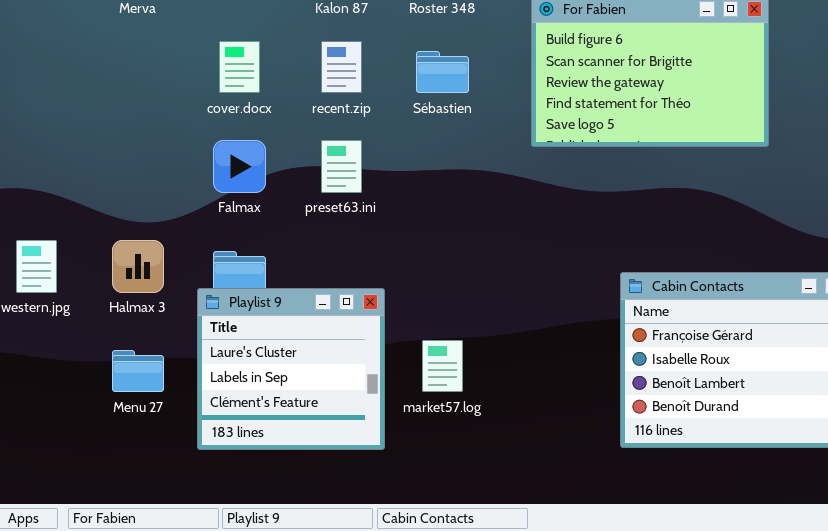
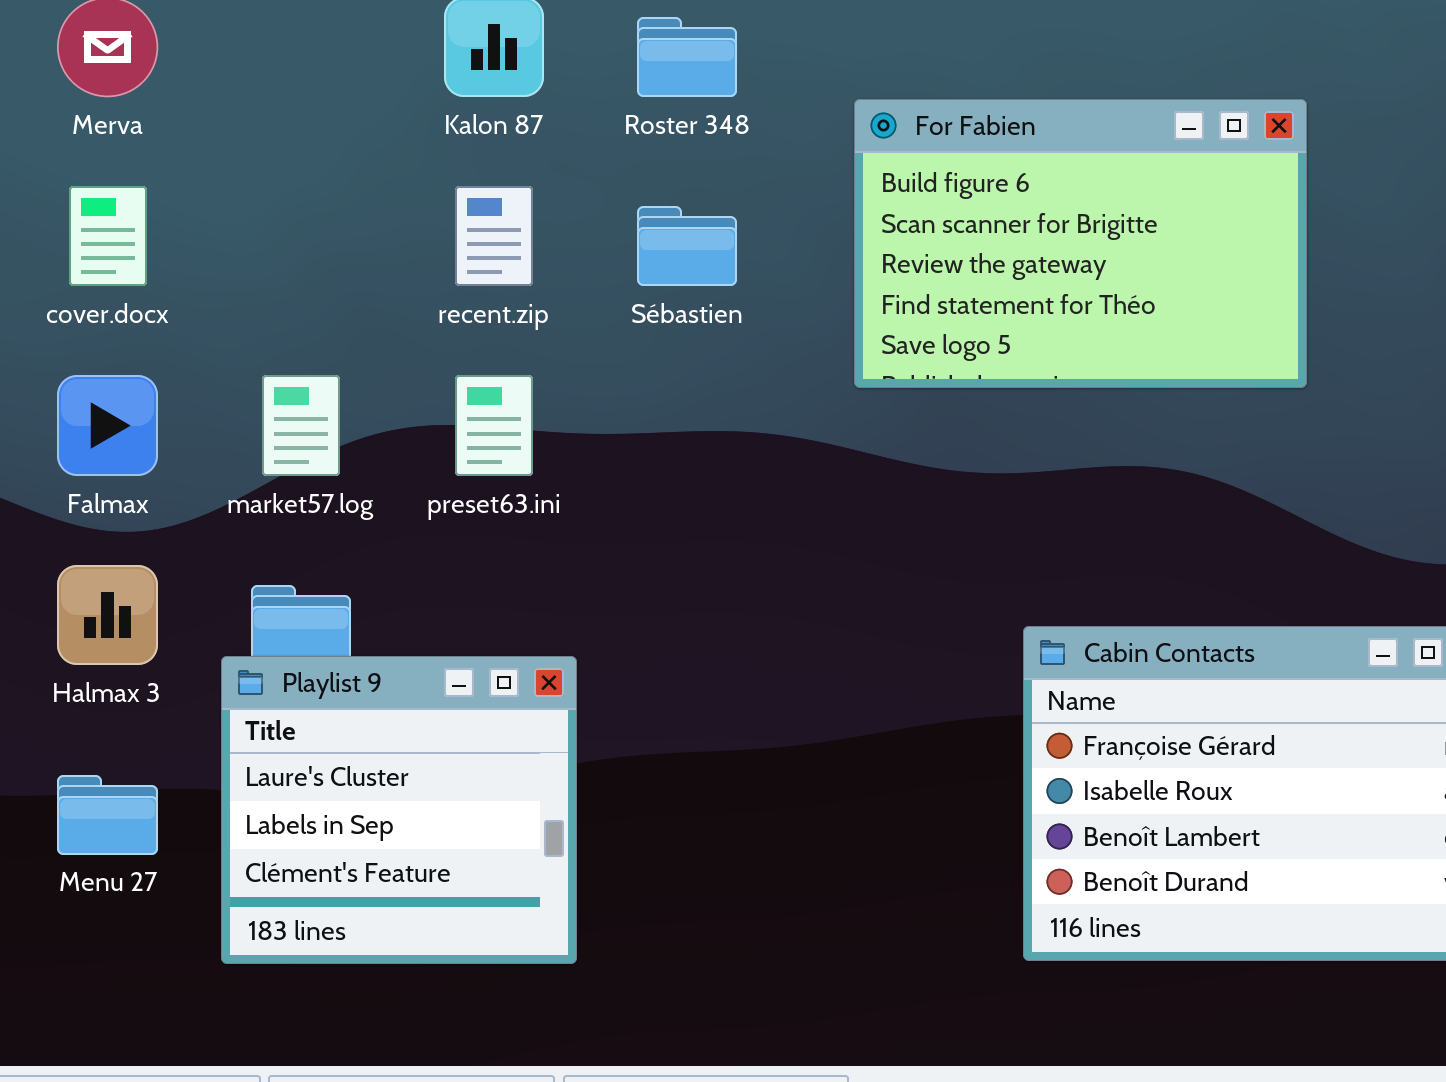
cover.docx: [219,41,260,93] -> [69,186,147,286], moved
Falmax: [213,140,266,193] -> [57,375,158,476], moved
market57.log: [422,340,463,392] -> [262,375,340,476], moved

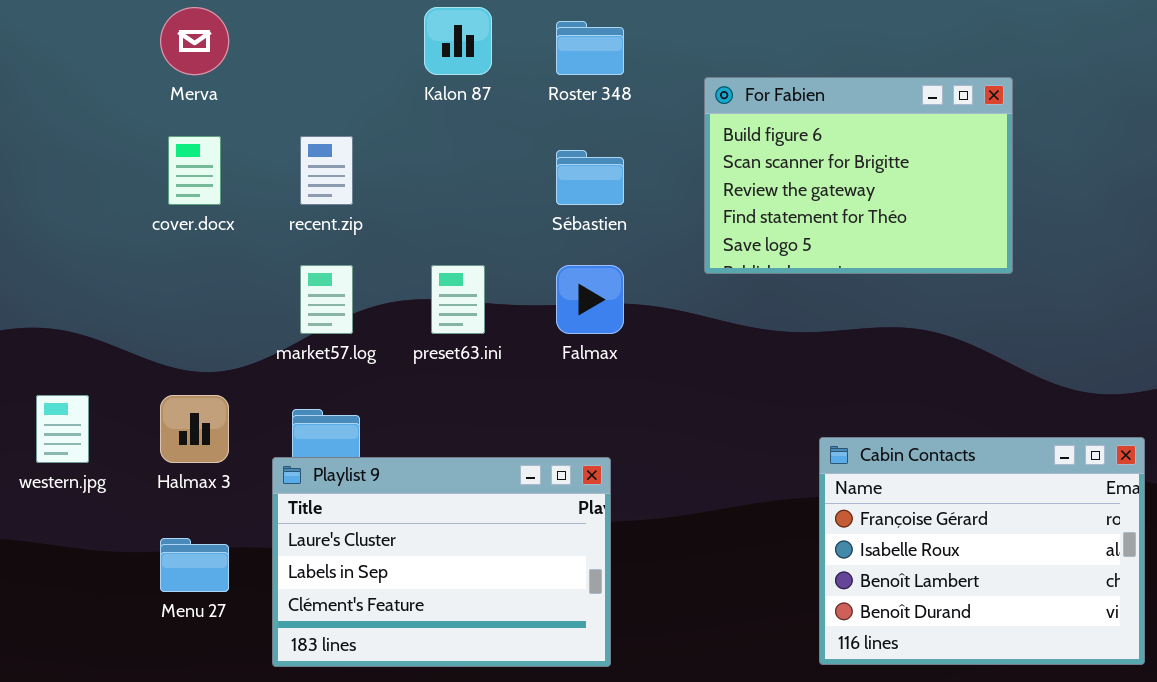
recent.zip: [455,186,533,286] -> [300,136,353,205], moved
Falmax: [57,375,158,476] -> [556,265,624,334], moved
Playlist 9: [221,656,577,964] -> [272,457,611,667], resized

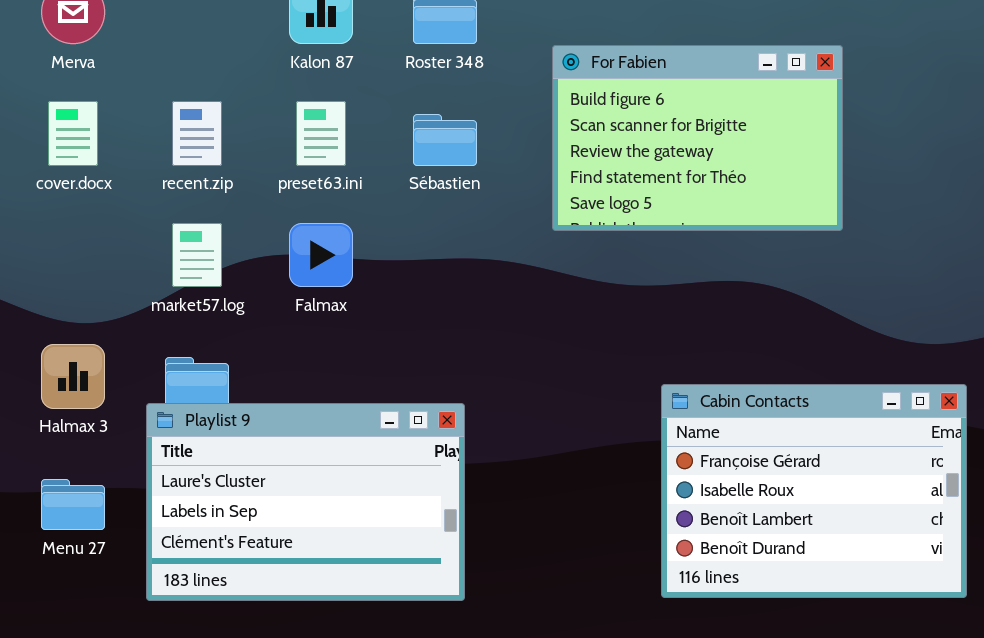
preset63.ini: [431,265,485,334] -> [296,101,346,166], moved
Falmax: [556,265,624,334] -> [289,223,353,287], moved

